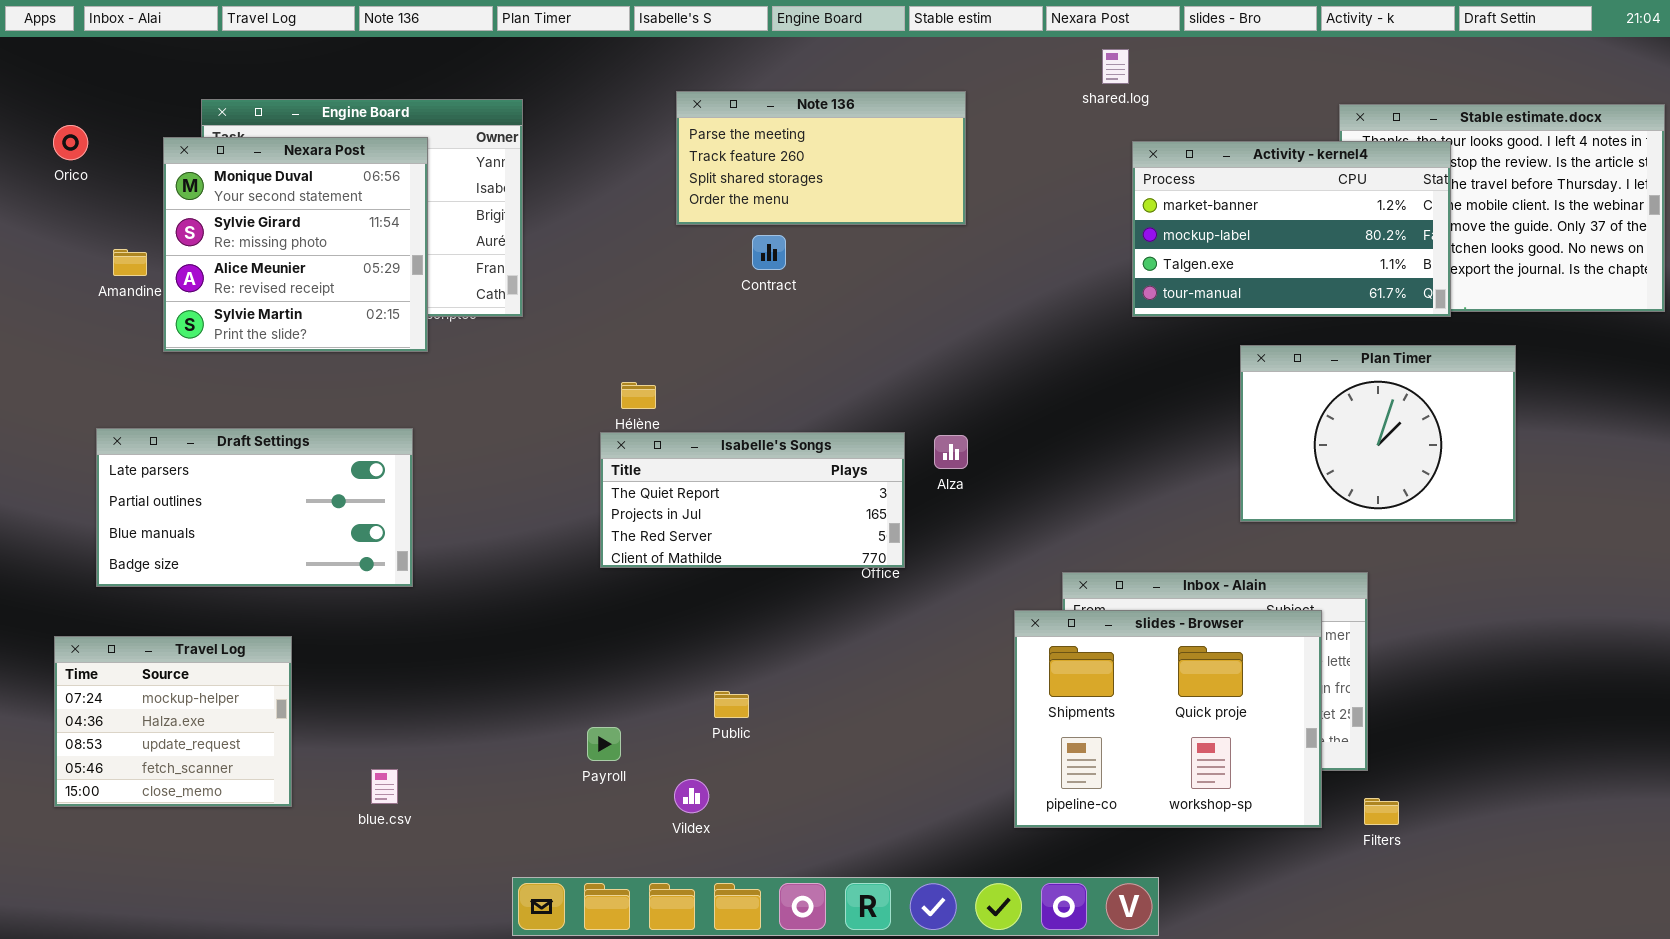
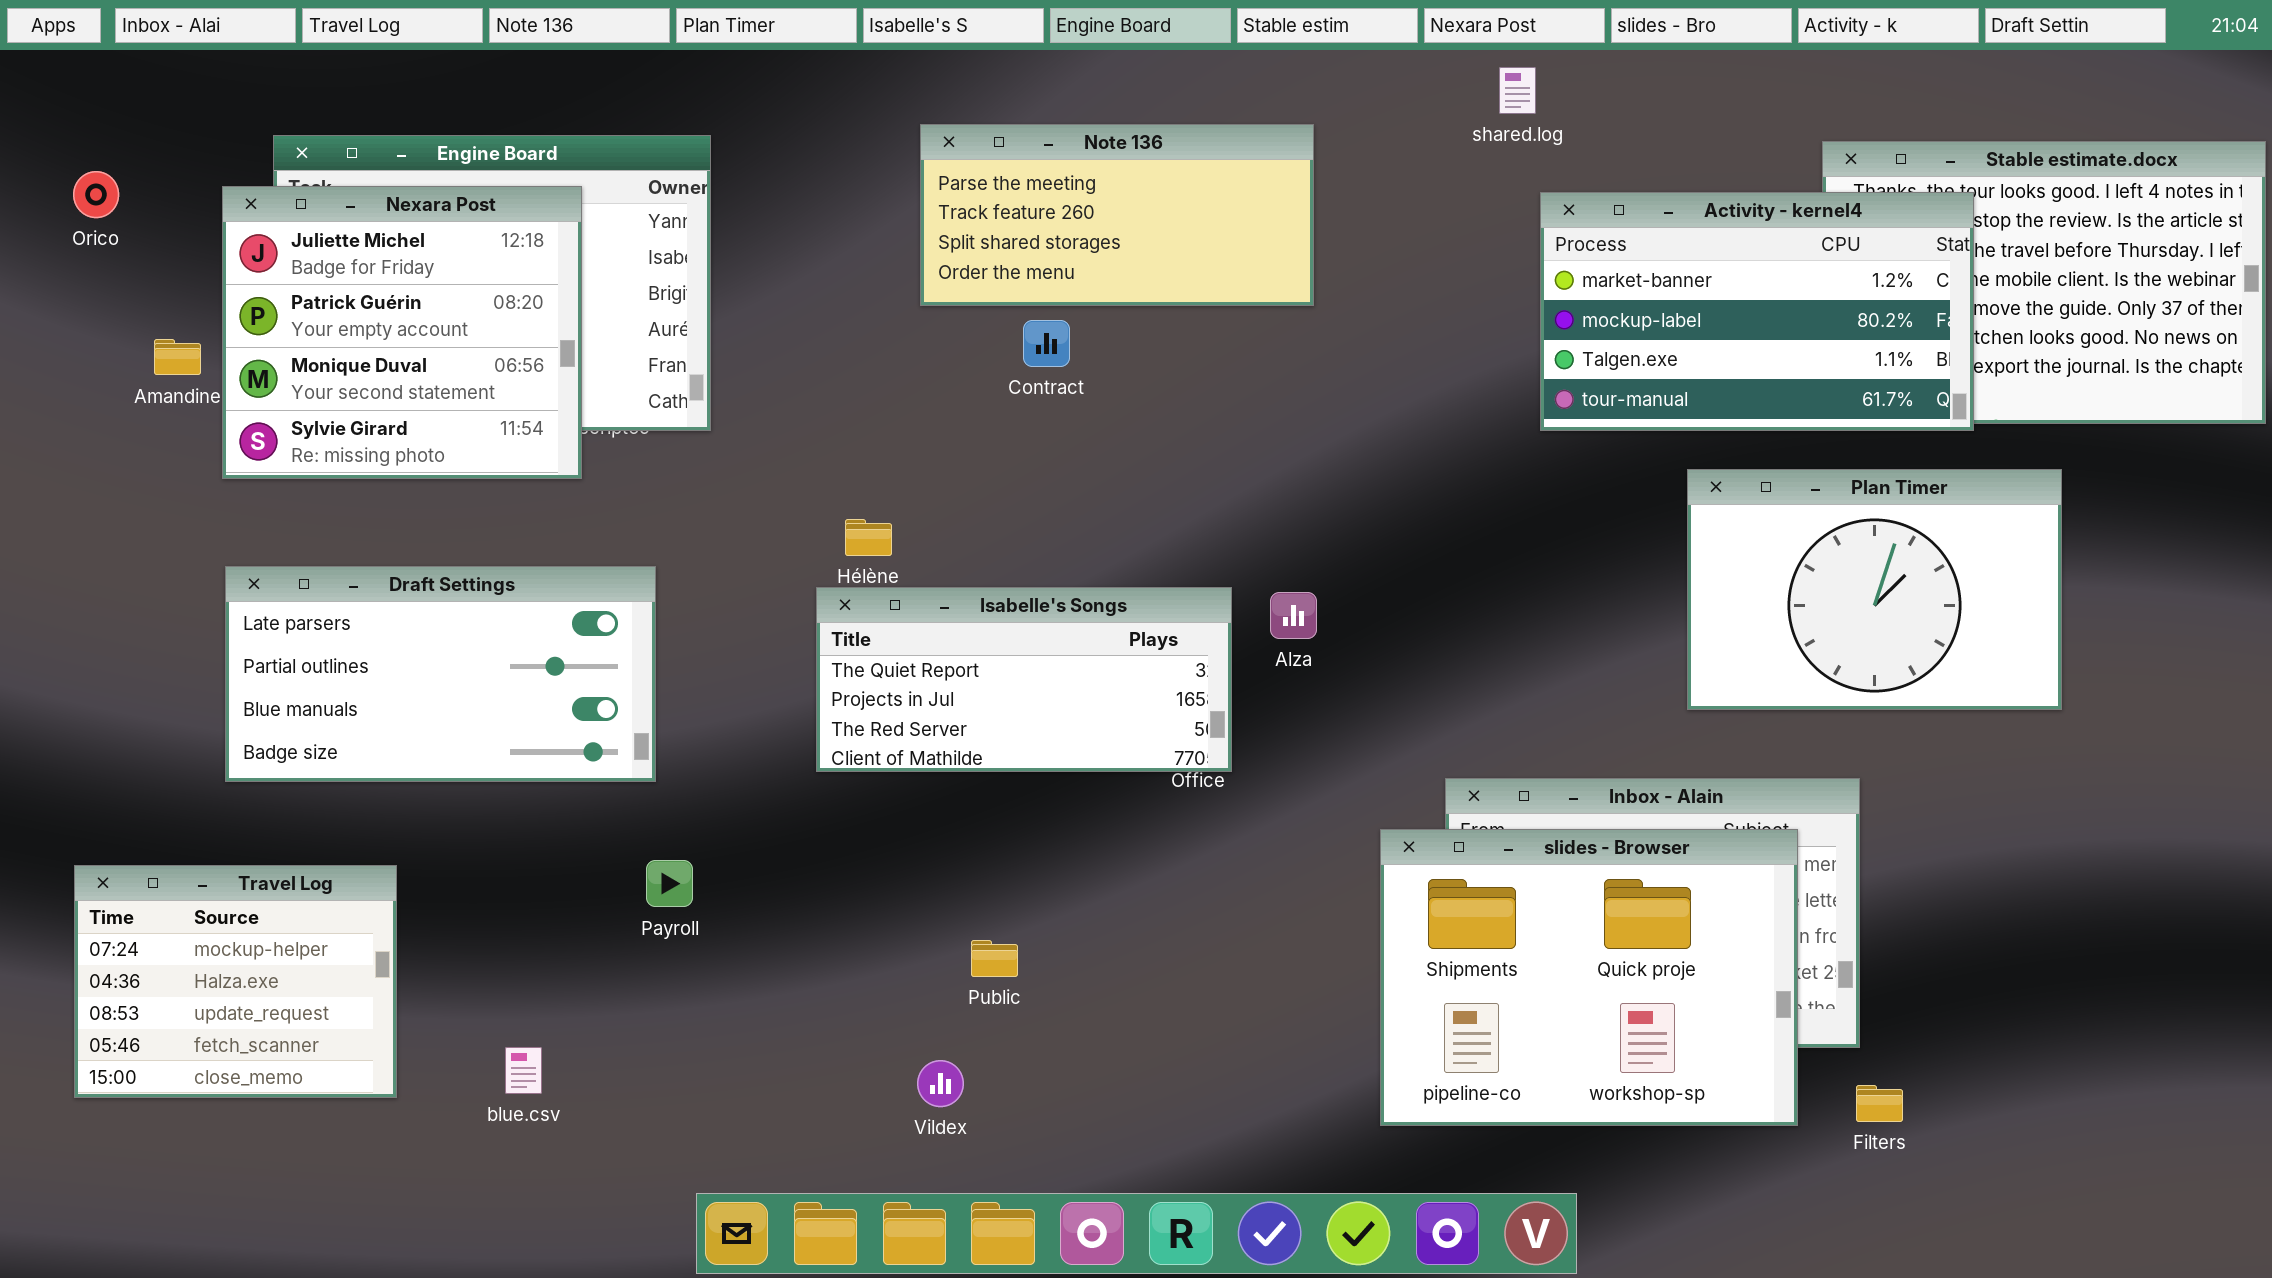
Nexara Post: [163,137,428,352] -> [222,186,582,479], scrolled up 2 rows
Draft Settings: [96,428,413,587] -> [225,566,656,782], moved
Payroll: [587,727,621,761] -> [646,860,693,907], moved

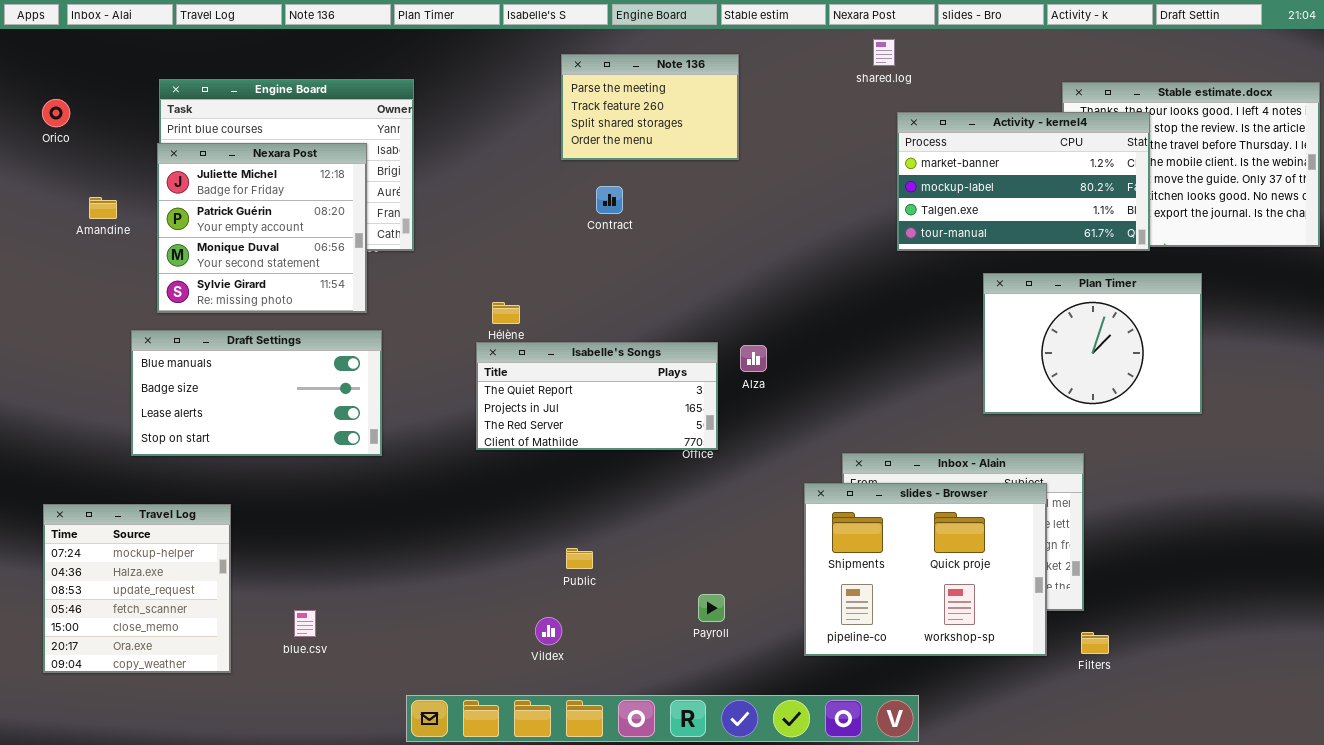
Note 136: [920,124,1314,306] -> [561,54,739,160], moved, resized
Nexara Post: [222,186,582,479] -> [157,143,367,313], moved
Draft Settings: [225,566,656,782] -> [131,330,382,456], scrolled down 2 rows
Payroll: [646,860,693,907] -> [698,594,725,622], moved
Travel Log: [74,865,397,1098] -> [43,504,231,673], resized

